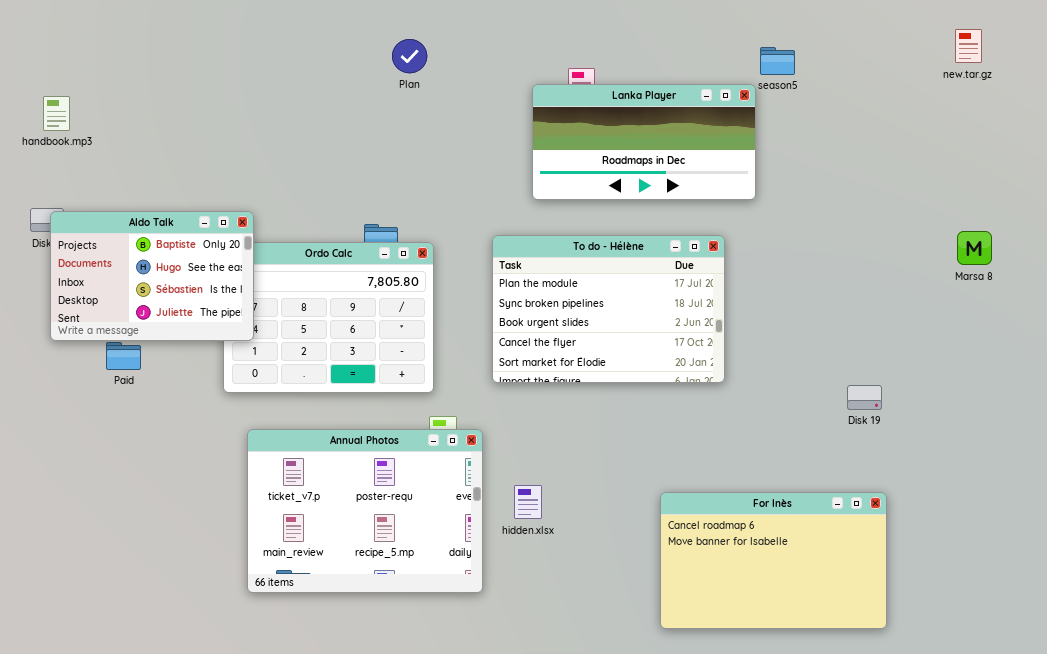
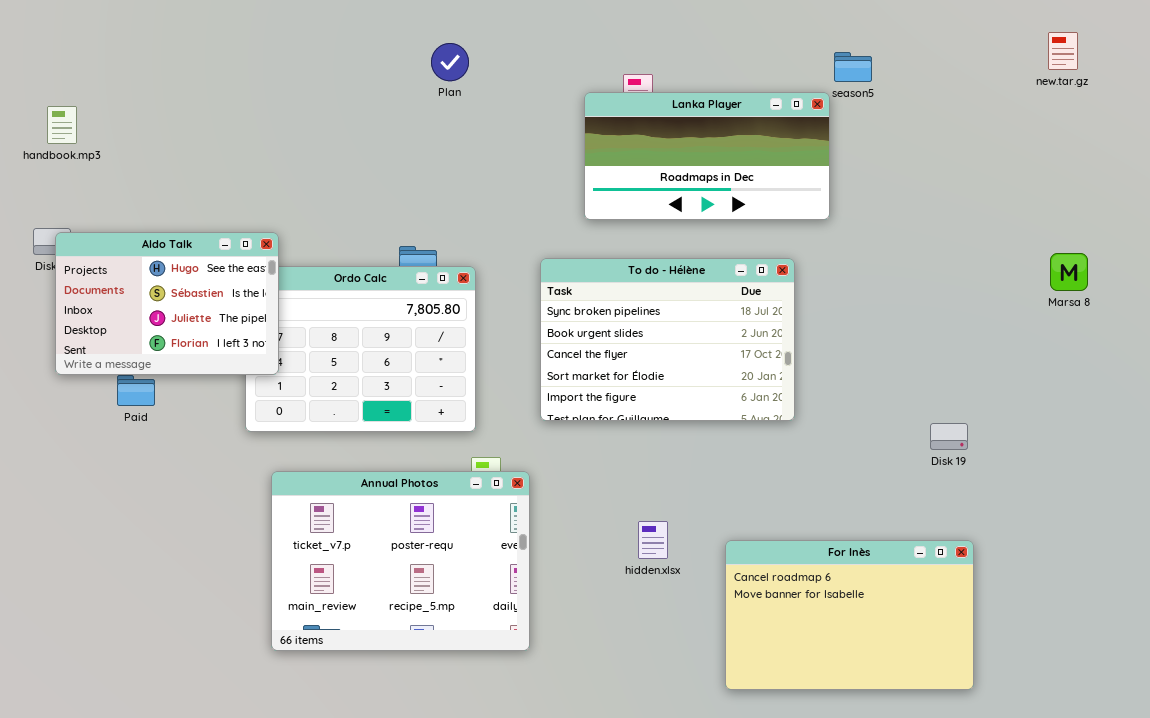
Aldo Talk: [50,211,254,341] -> [55,232,279,375], scrolled down 1 row
To do - Hélène: [492,235,725,383] -> [540,258,795,421], scrolled down 1 row
hidden.xlsx: [514,485,542,519] -> [638,521,668,559], moved

